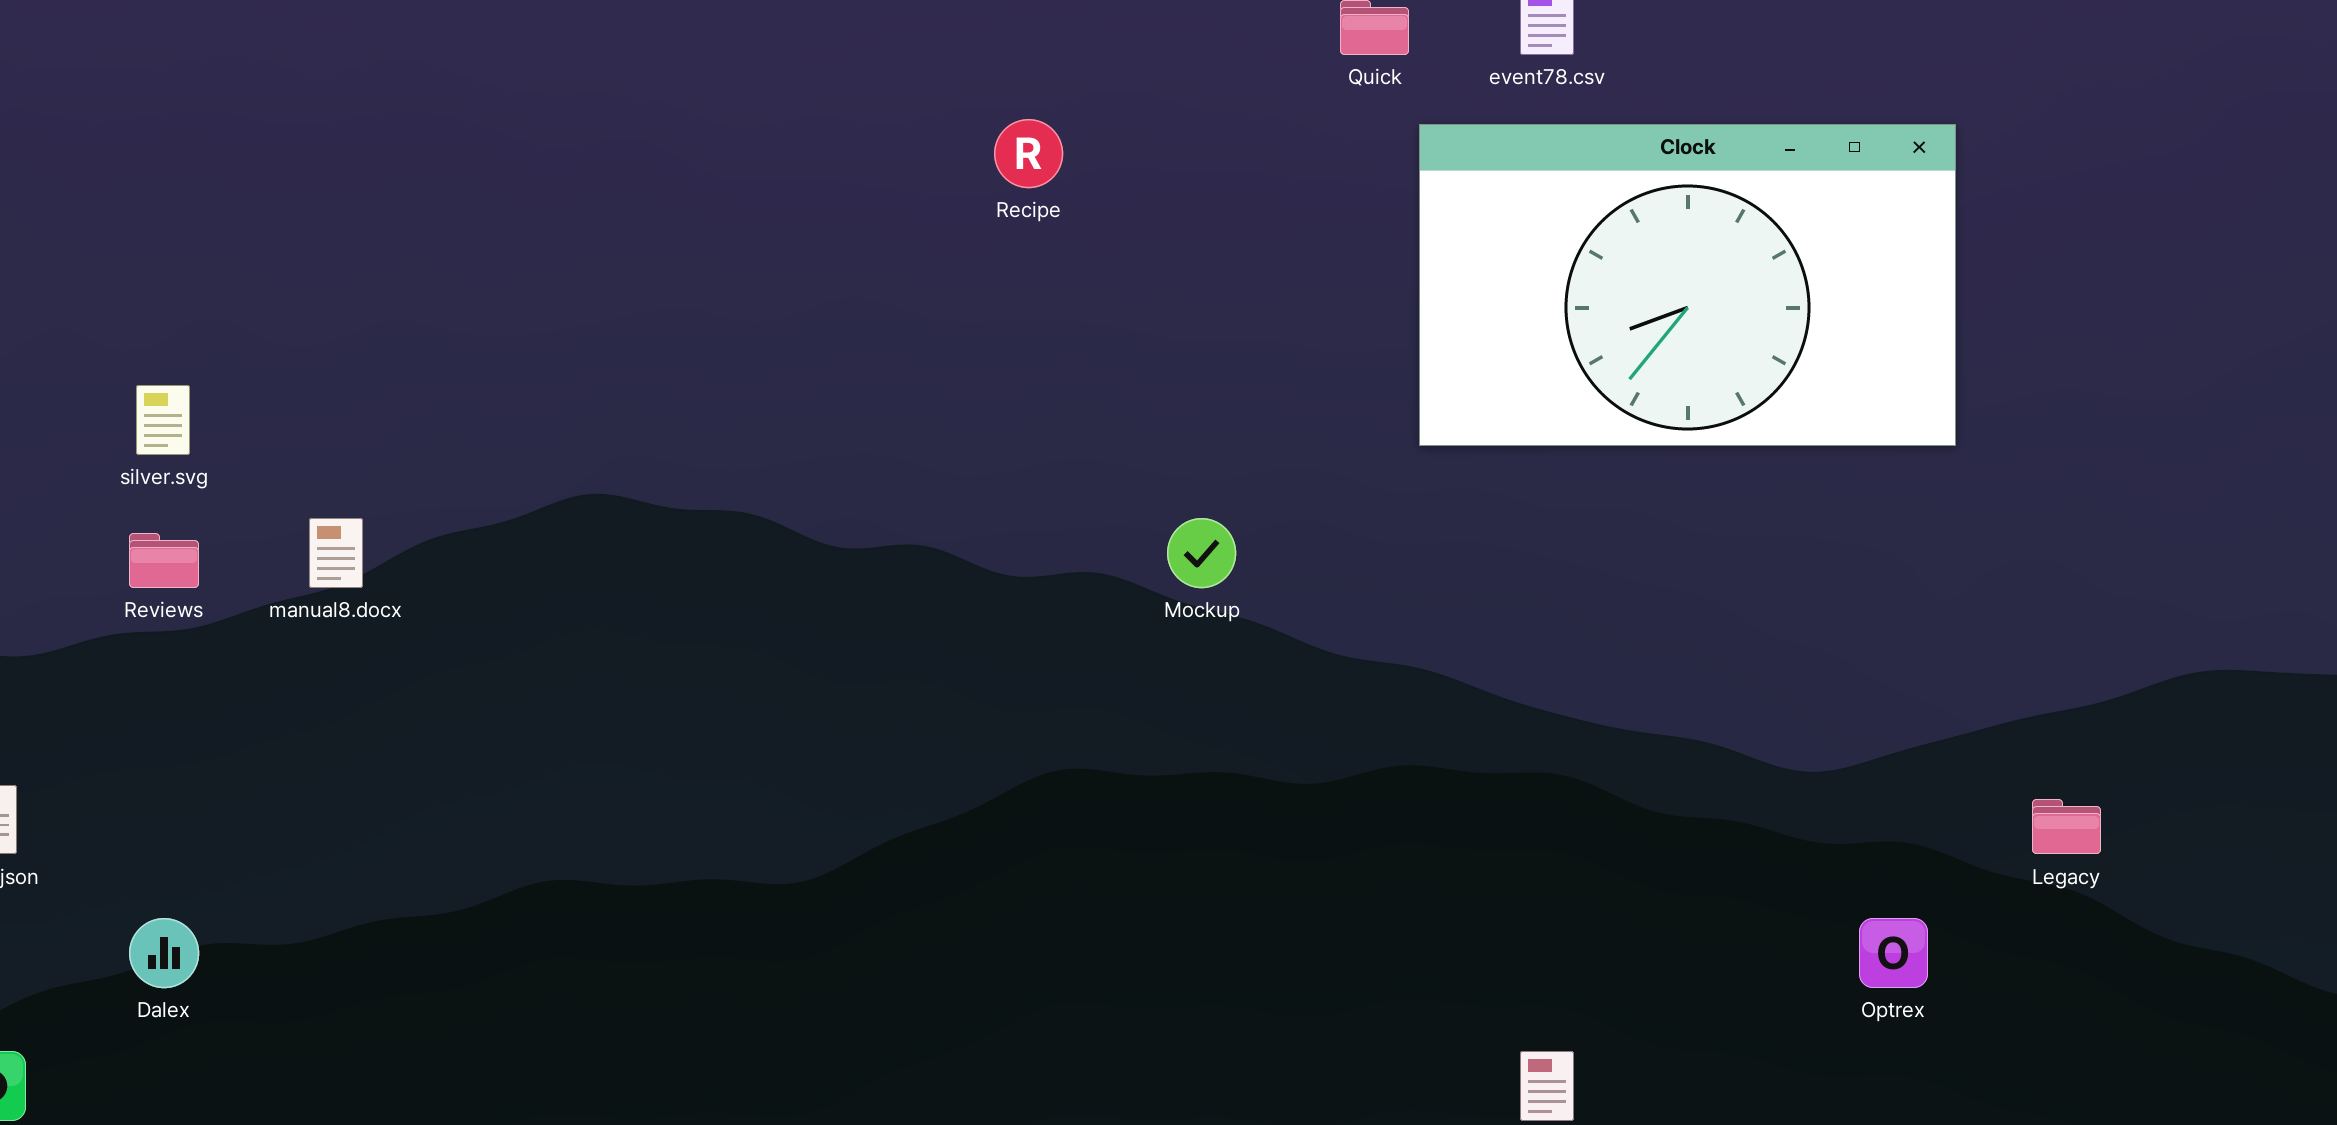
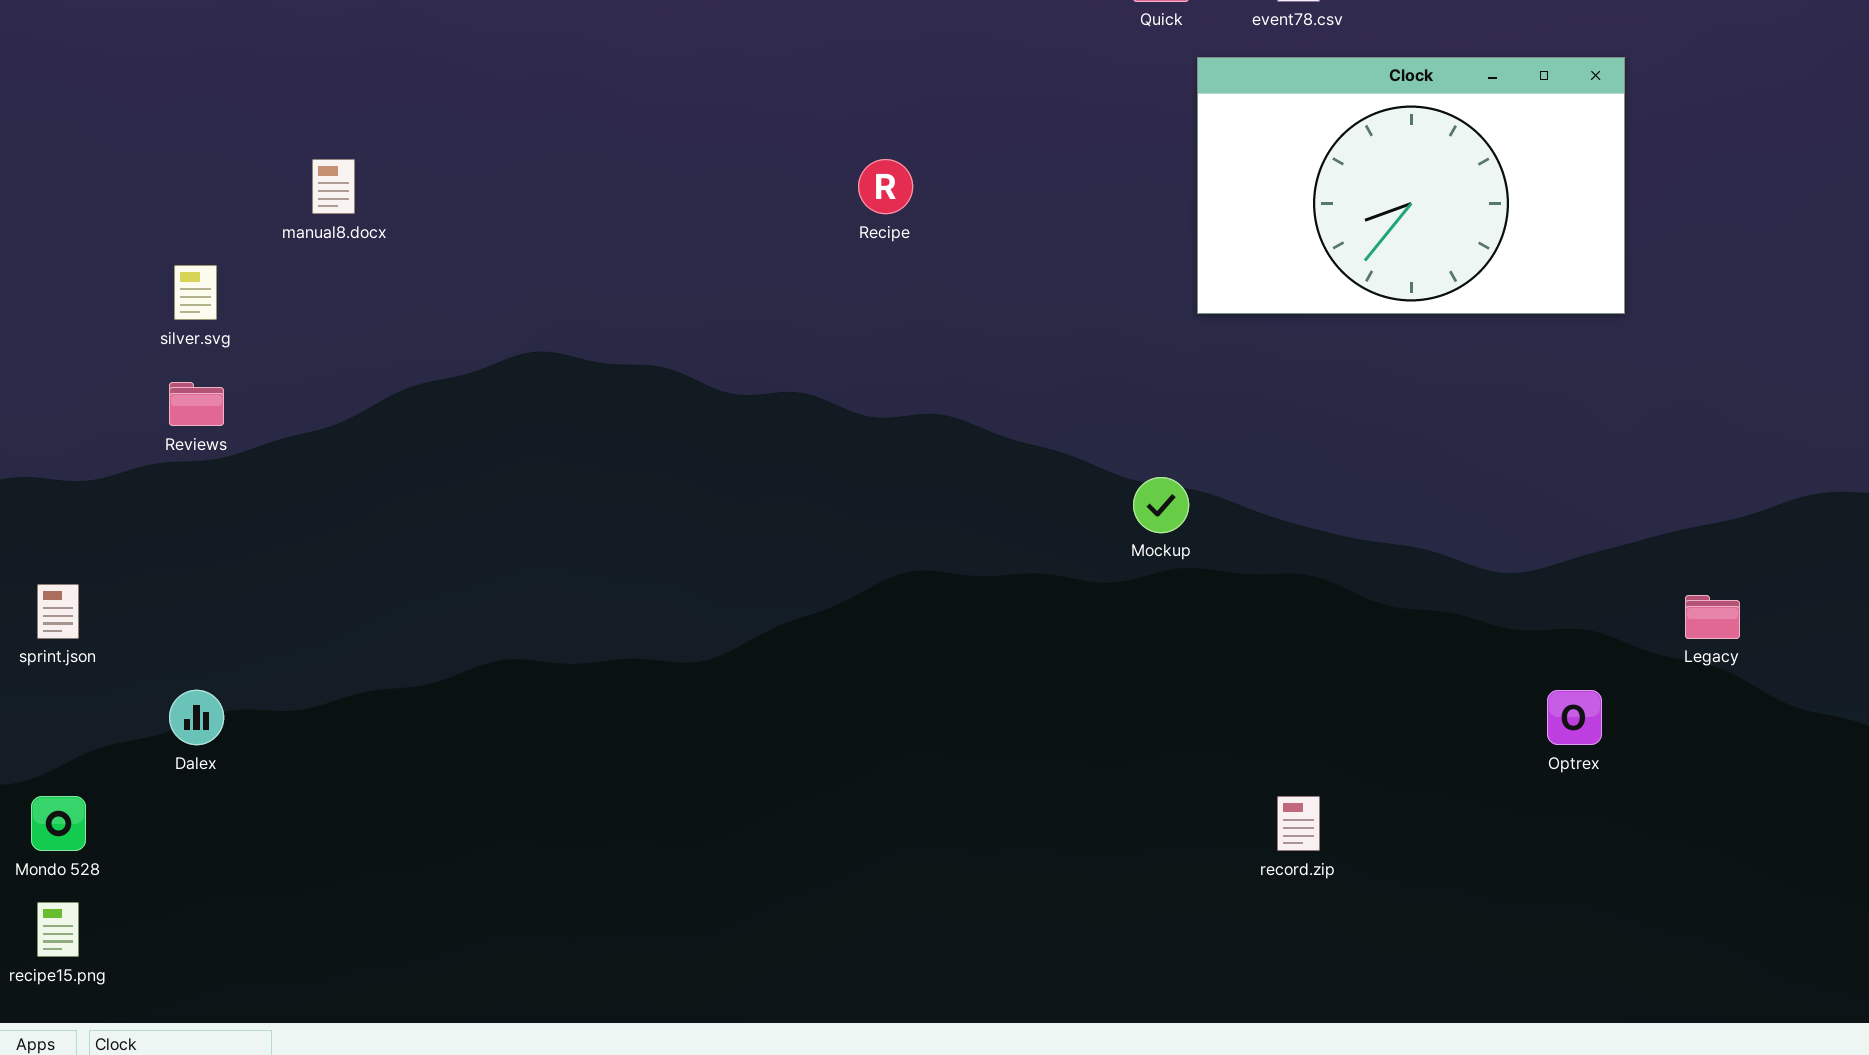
Recipe: [994,119,1063,188] -> [858,159,913,214], moved
manual8.docx: [309,518,363,588] -> [312,159,355,214], moved
Mockup: [1167,518,1236,588] -> [1133,477,1189,533], moved

